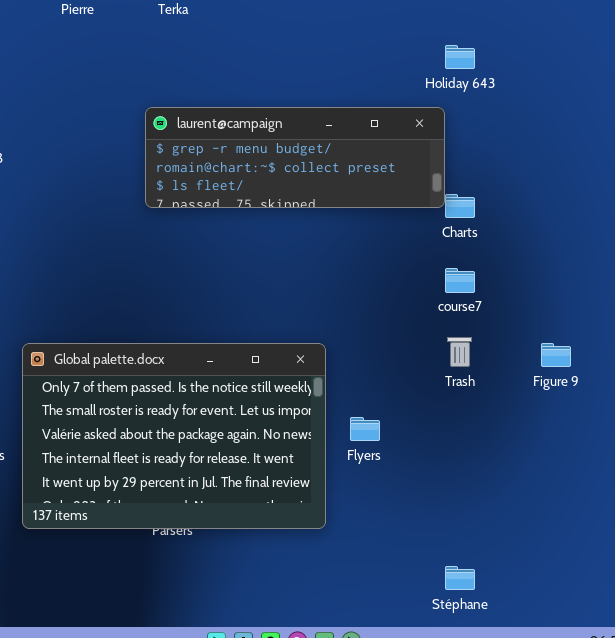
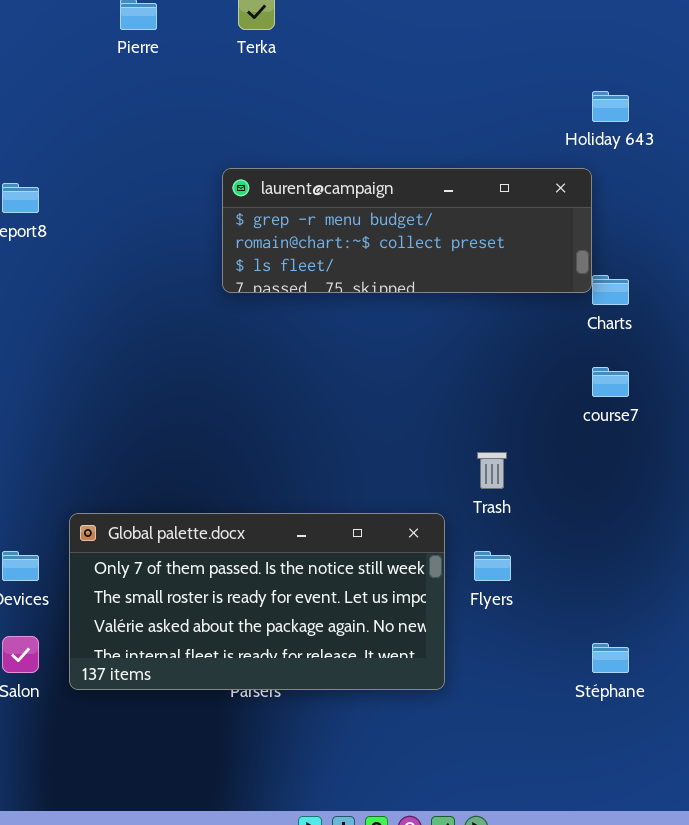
Trash: [447,337,472,367] -> [477,452,507,489], moved
Global palette.docx: [22,343,326,529] -> [69,513,445,690], resized
Stéphane: [445,566,475,590] -> [592,643,629,673], moved

